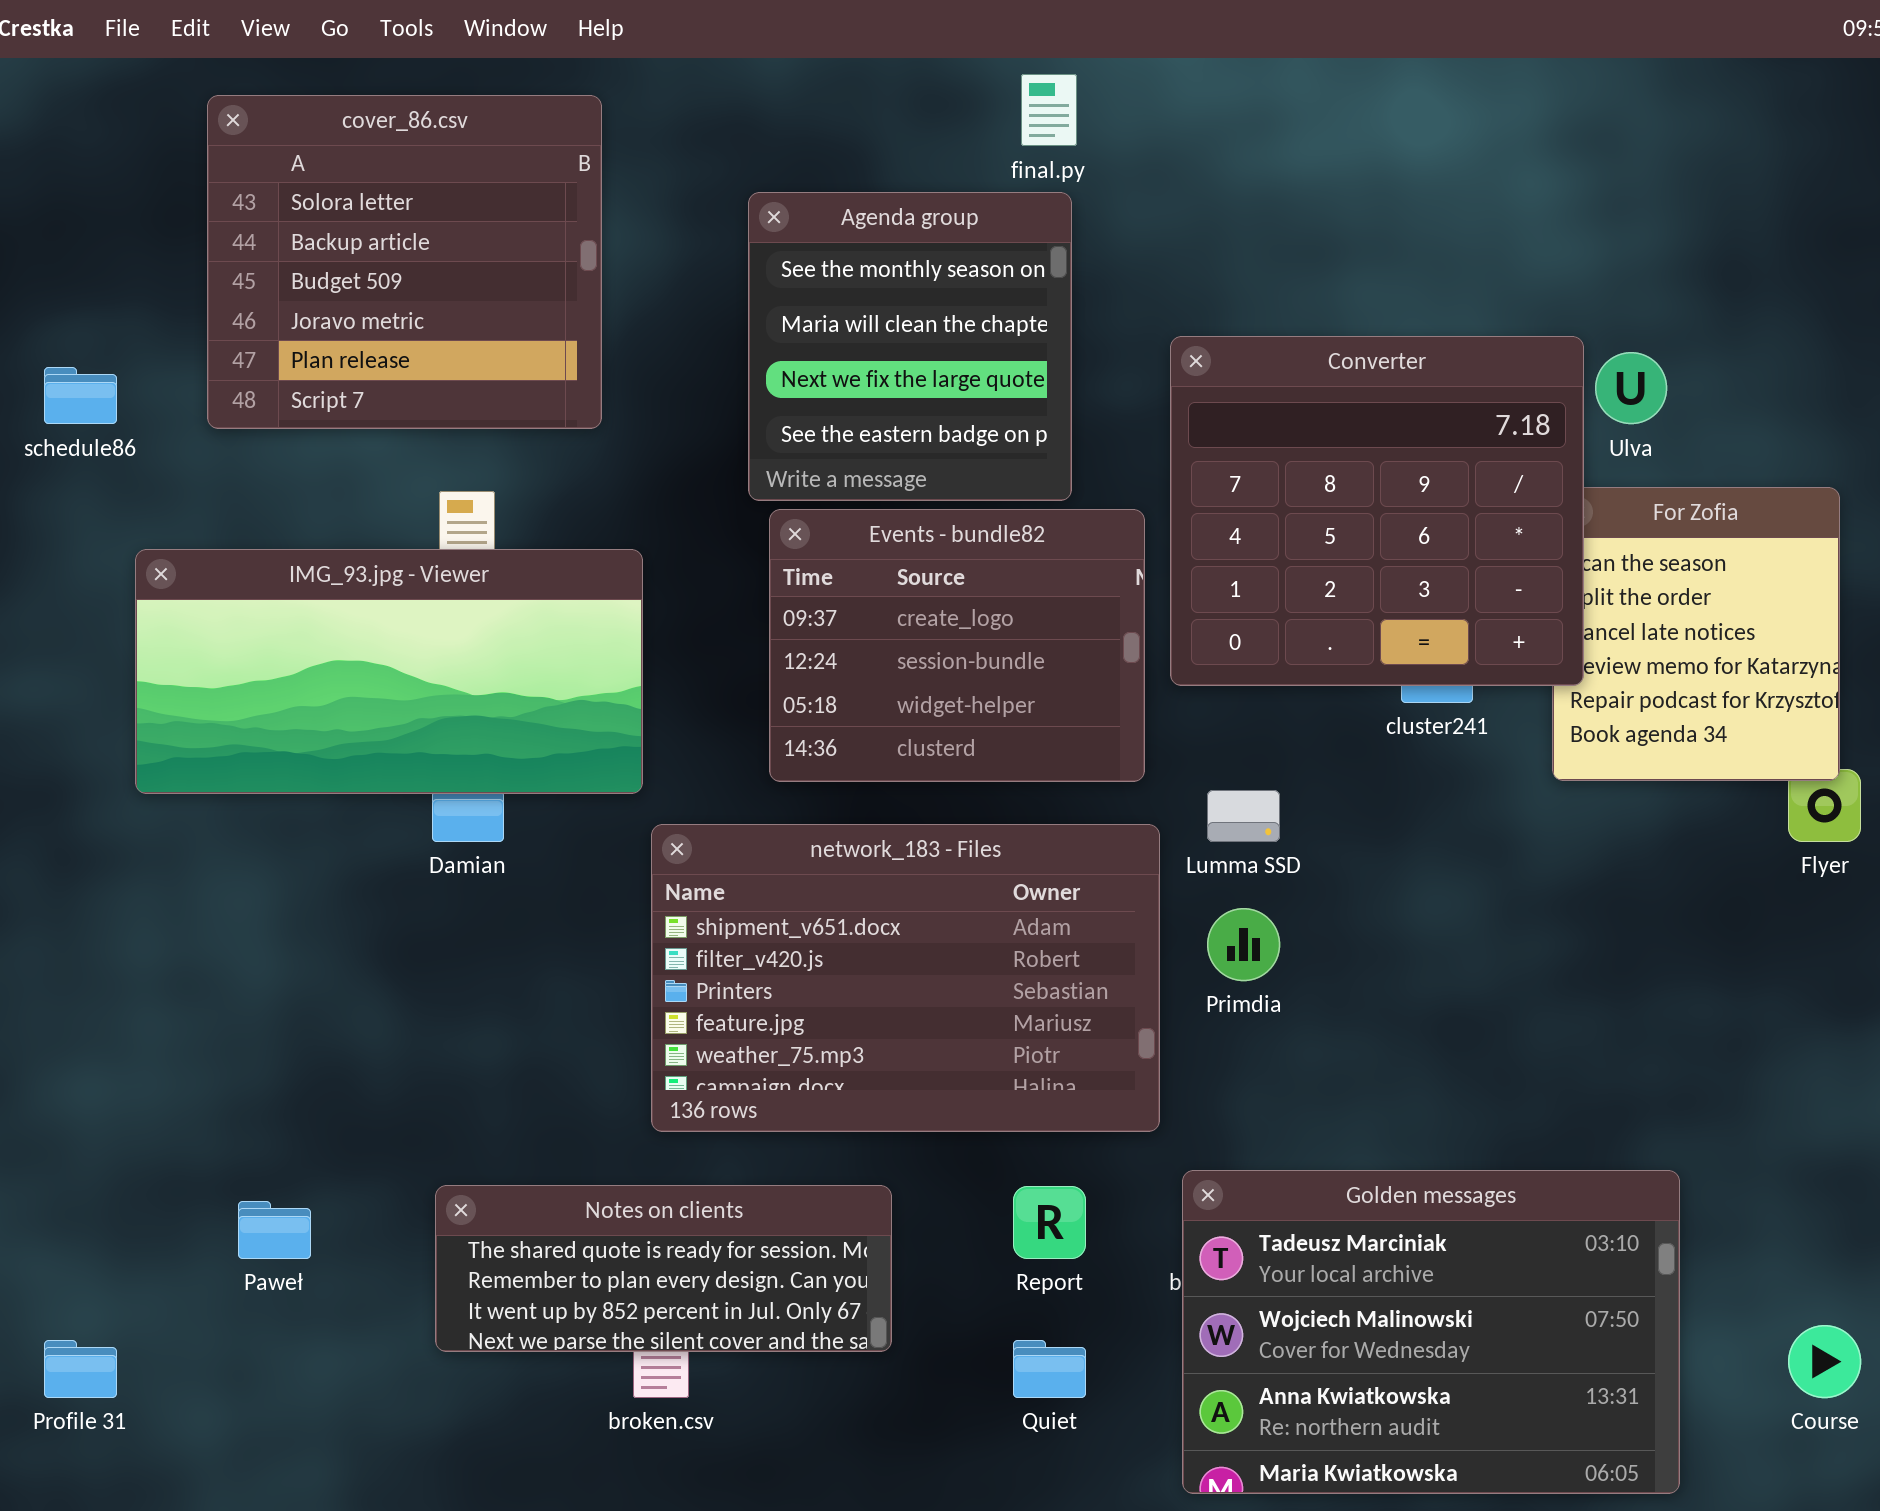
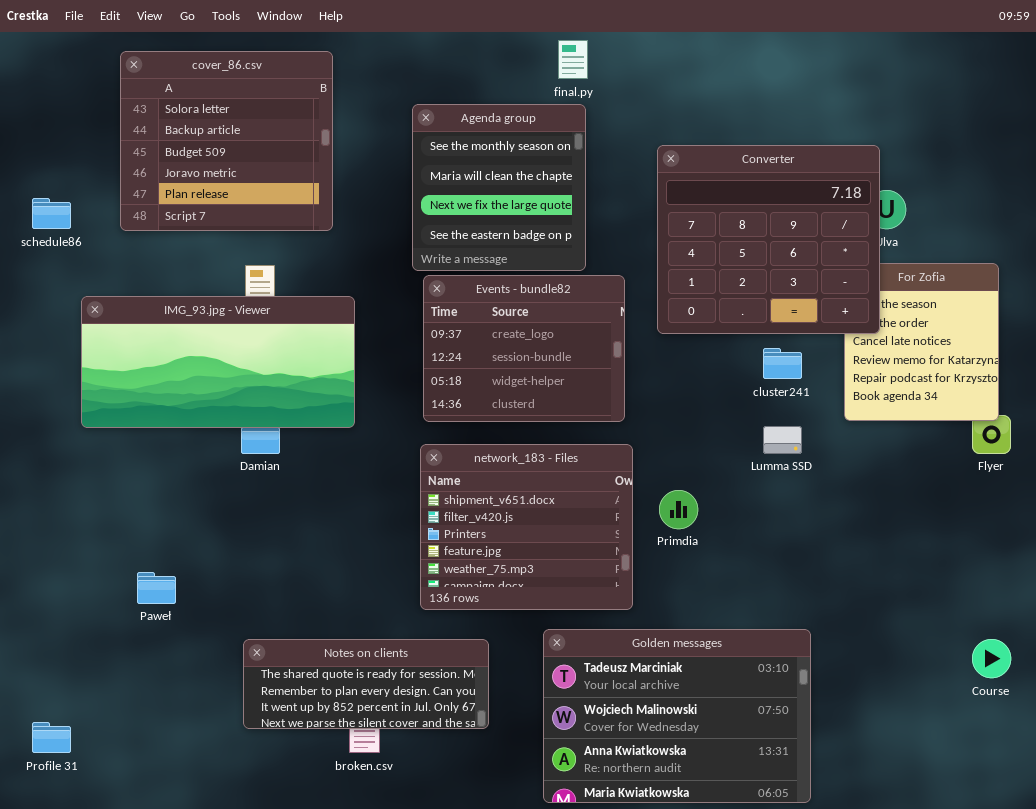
Converter: [1170,336,1584,686] -> [657,145,880,334], moved
Lumma SSD: [1207,790,1280,842] -> [763,426,802,454], moved
network_183 - Files: [651,824,1160,1132] -> [420,444,633,610], resized
Golden messages: [1182,1170,1680,1494] -> [543,629,811,803], moved
Paweł: [238,1201,311,1259] -> [137,572,176,604], moved
Course: [1788,1325,1861,1398] -> [972,639,1011,678], moved

